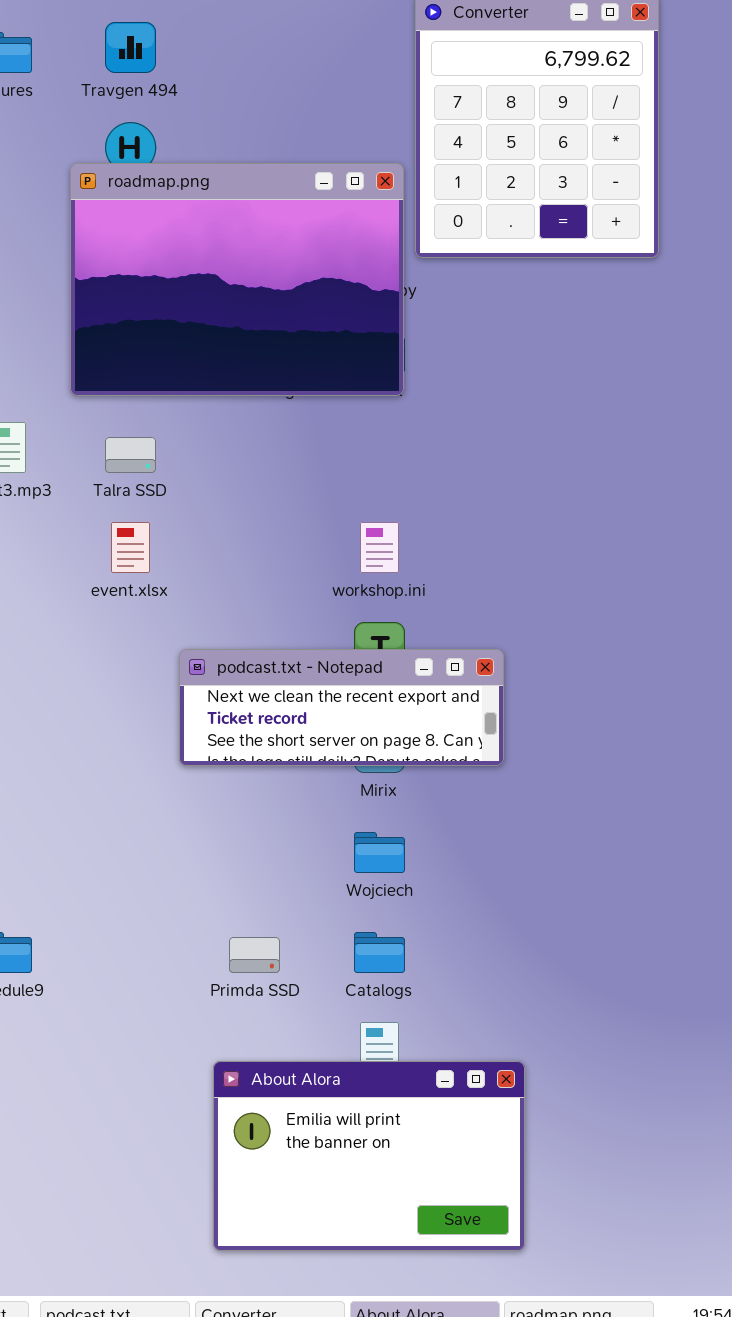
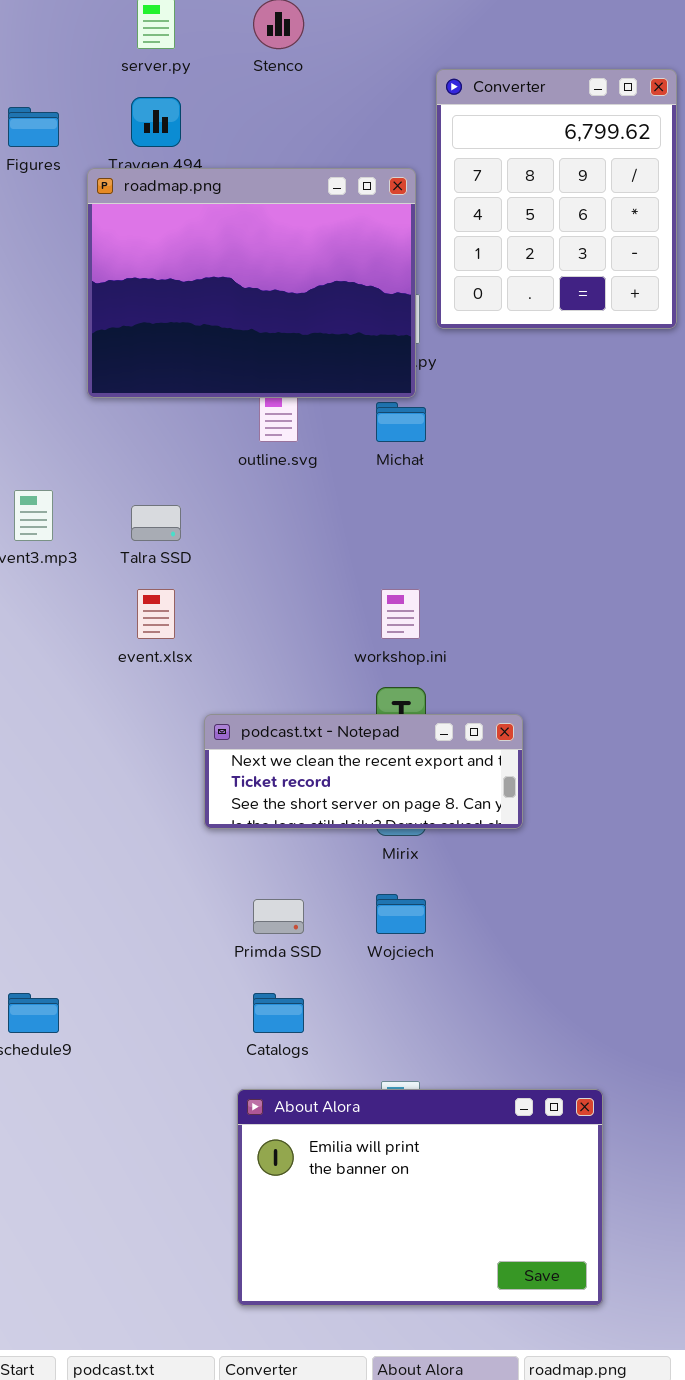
roadmap.png: [70,163,404,396] -> [87,168,416,398], moved
Catalogs: [354,932,405,973] -> [253,993,304,1033], moved
Primda SSD: [229,937,280,973] -> [253,899,304,934], moved
About Alora: [213,1061,525,1251] -> [237,1089,603,1306], resized

